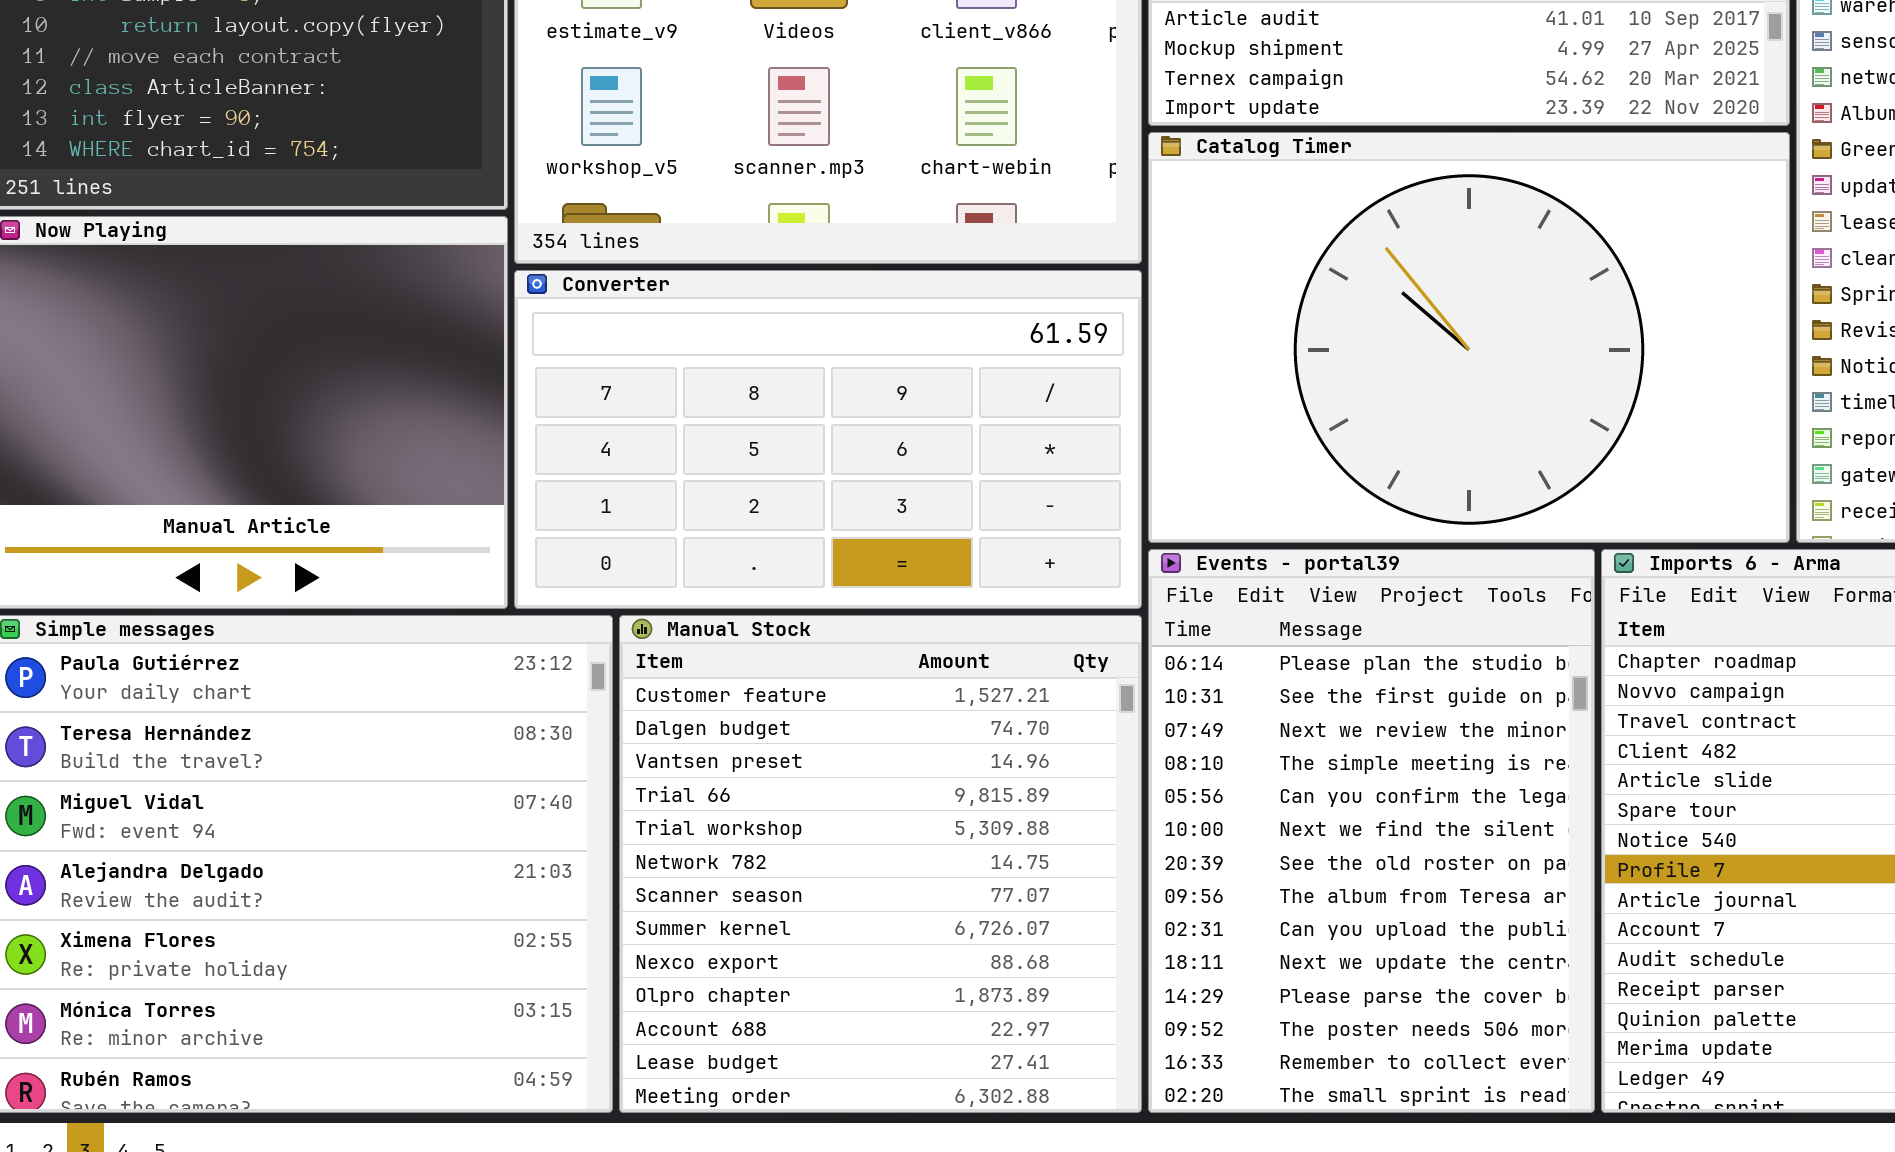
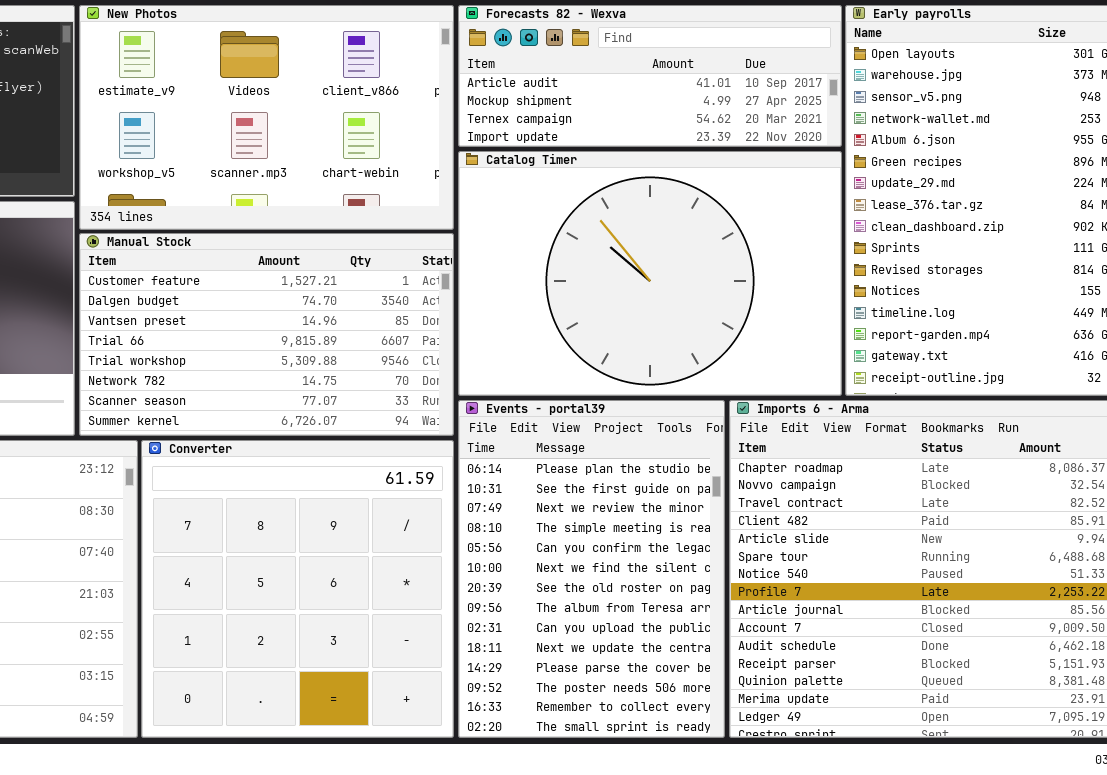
Converter: [514,270,1142,609] -> [141,440,454,738], moved, resized
Manual Stock: [619,615,1142,1113] -> [79,233,454,436], moved, resized

